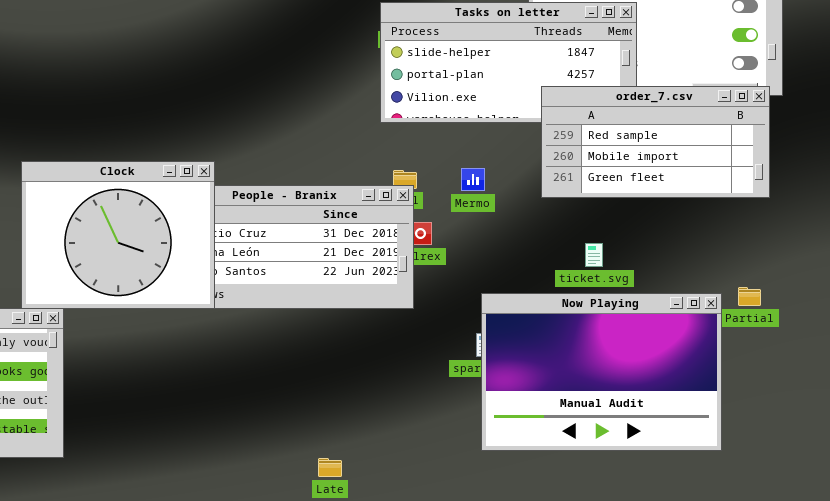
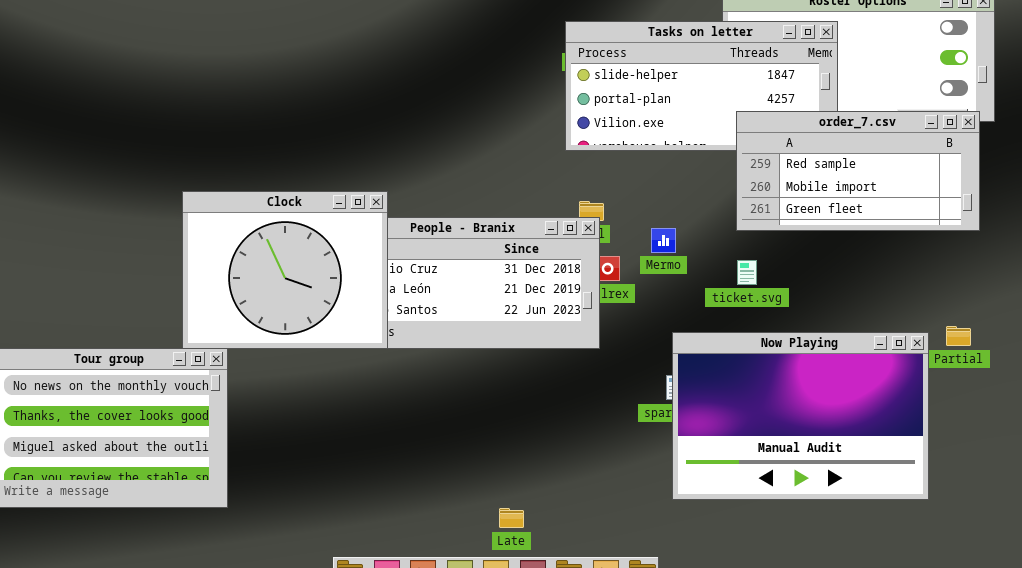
Mermo: [461,168,485,191] -> [651,228,676,253], moved
ticket.svg: [585,243,603,267] -> [737,260,757,285], moved

